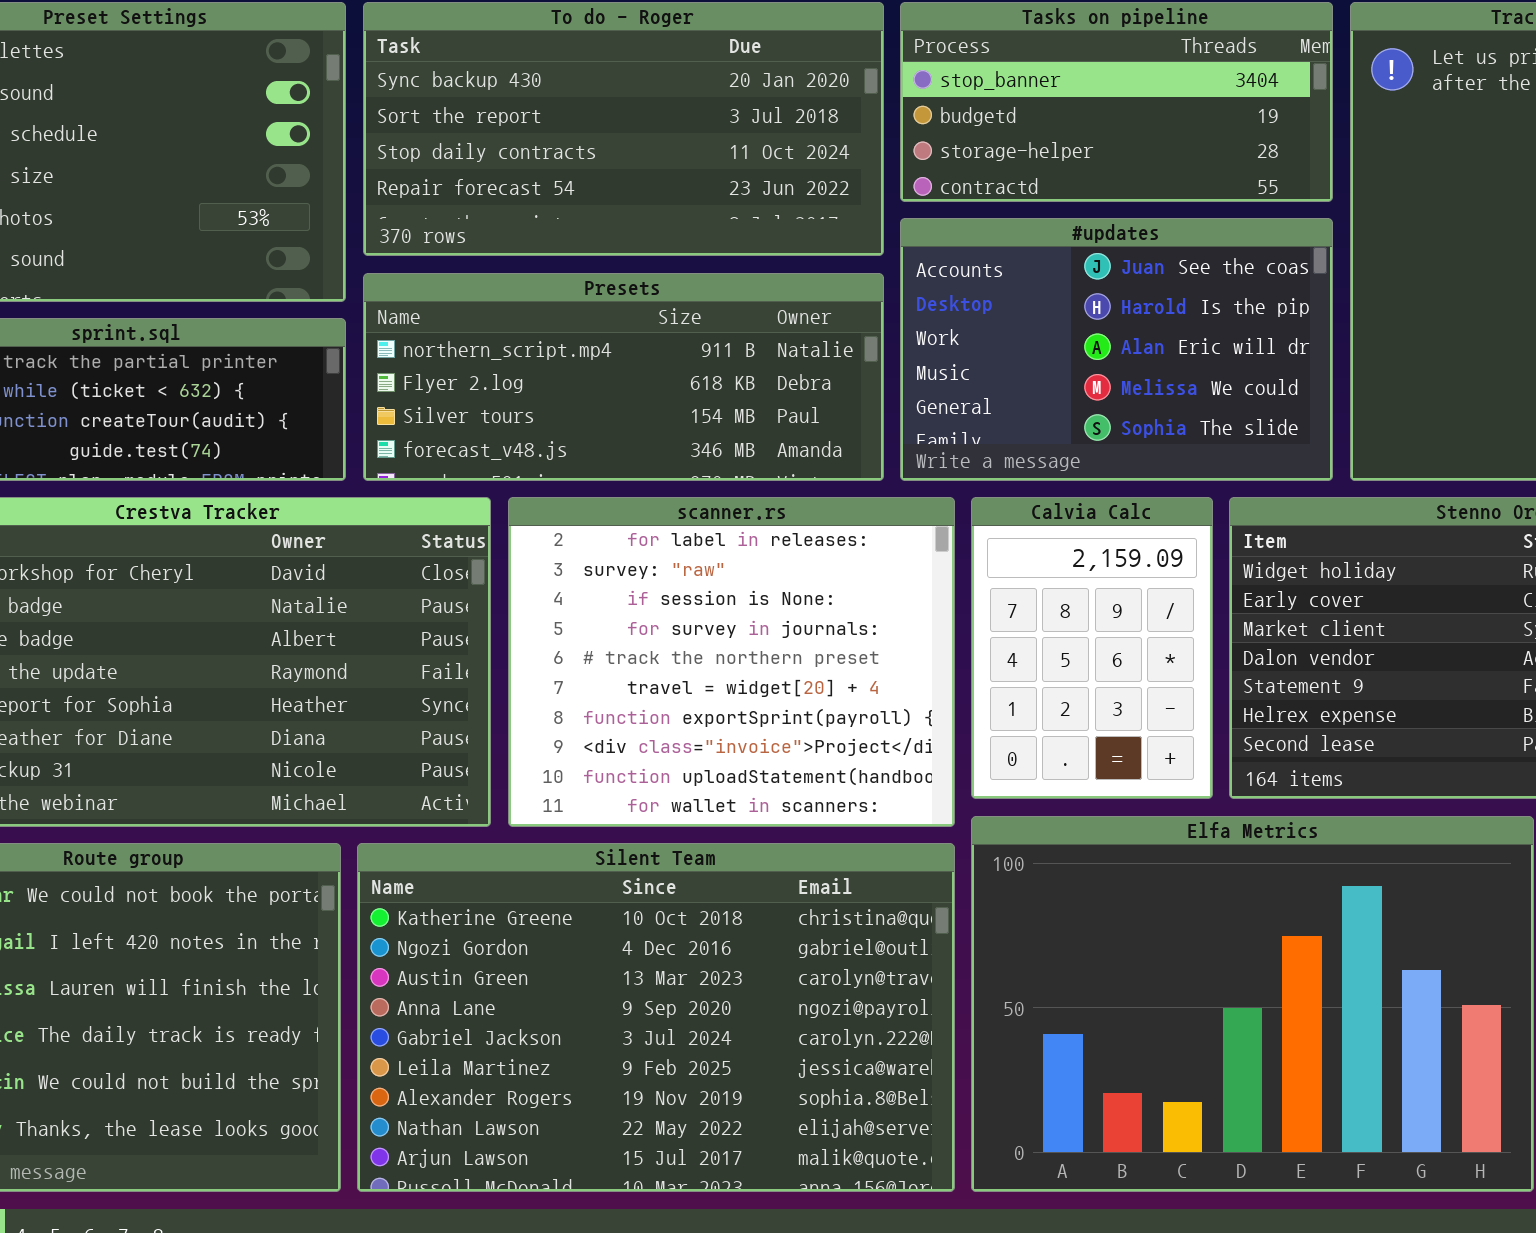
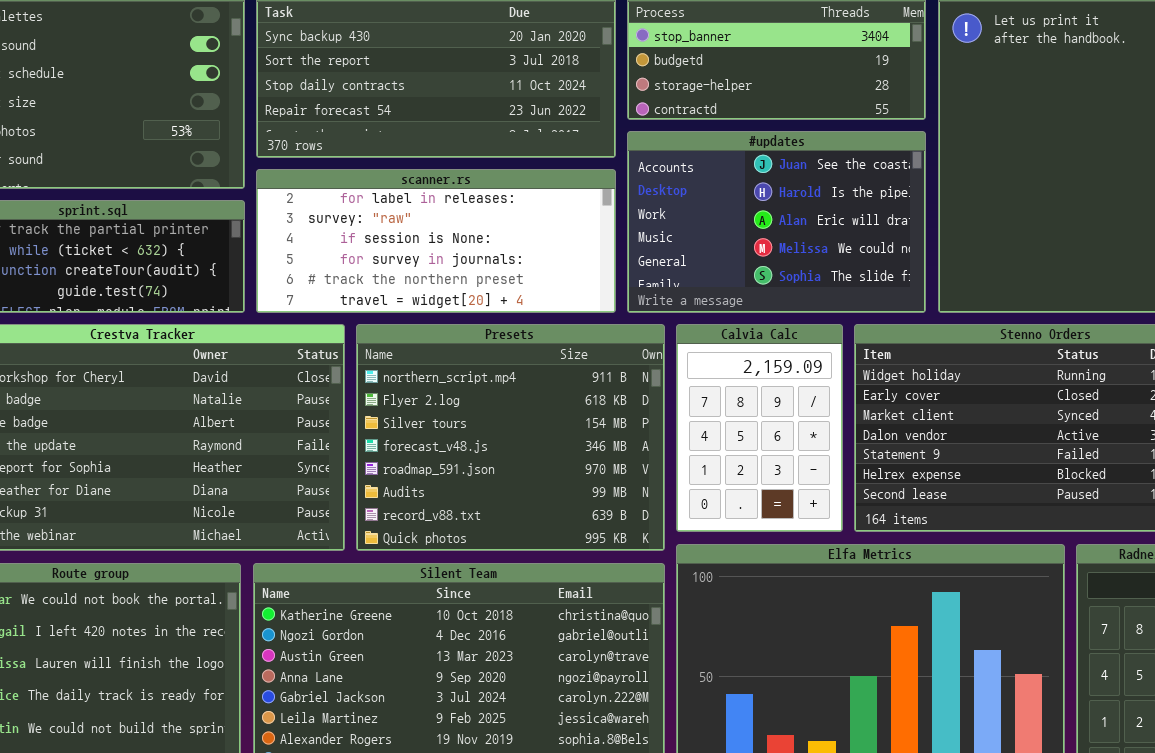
Presets: [363,273,884,481] -> [356,324,665,551], moved, resized
scanner.rs: [508,497,955,827] -> [256,169,616,313], moved, resized

